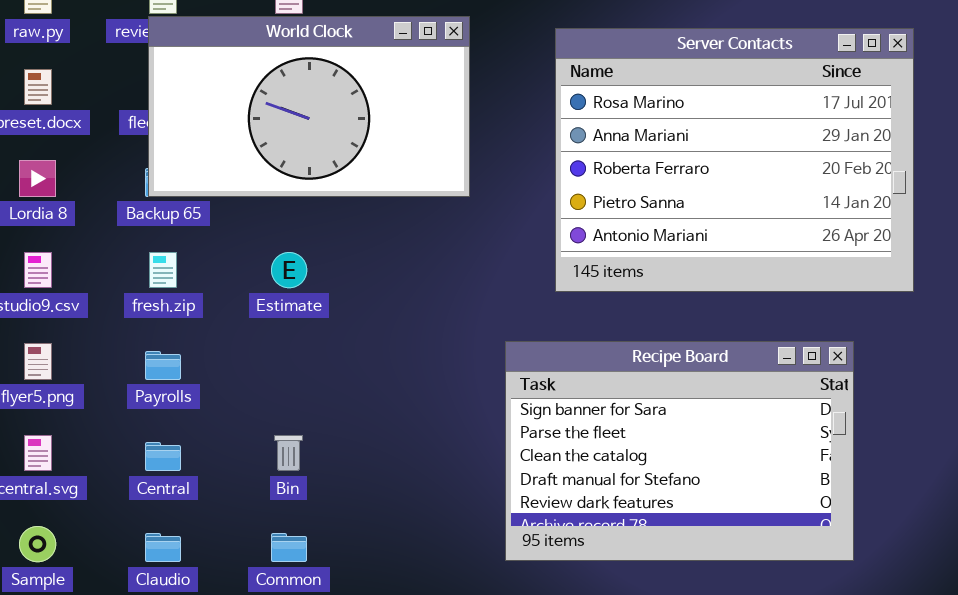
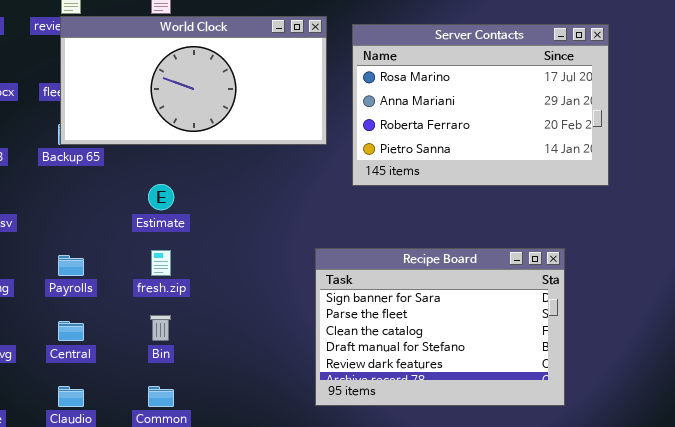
World Clock: [148,16,470,197] -> [60,16,327,145], resized
Server Contacts: [555,28,914,292] -> [352,24,609,186], resized
fresh.zip: [149,252,177,288] -> [151,250,171,276], moved

